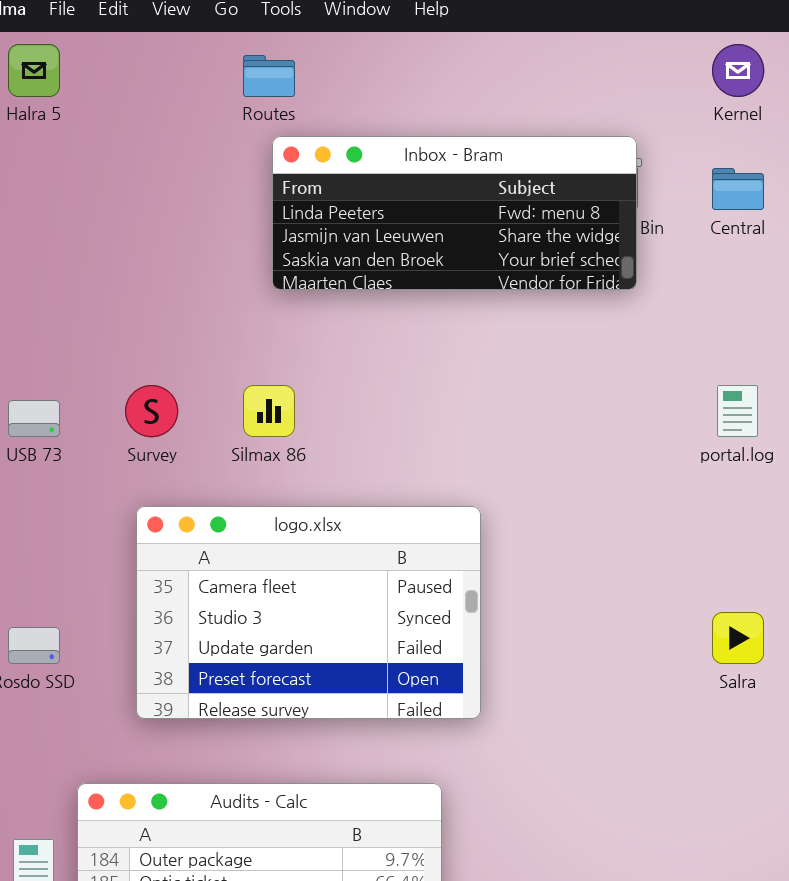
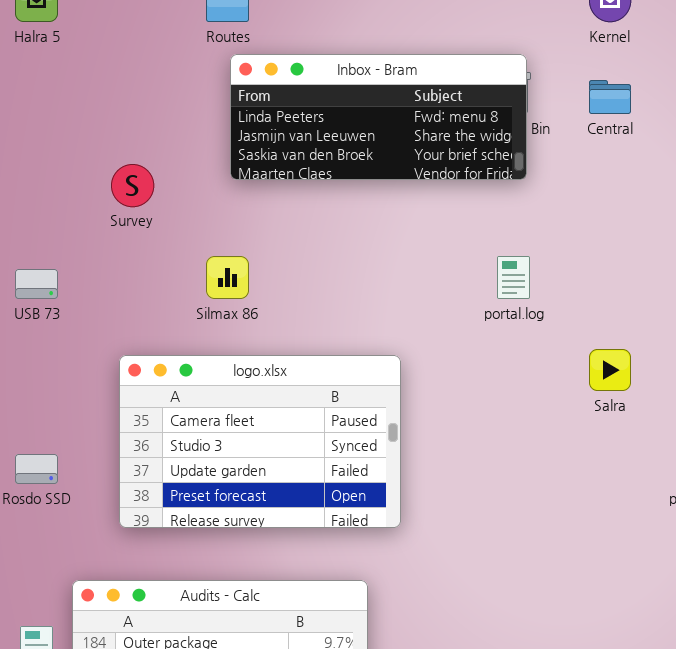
Survey: [125,385,178,437] -> [111,164,154,207], moved
portal.log: [717,385,758,437] -> [497,256,530,299], moved
Salra: [712,612,764,664] -> [589,349,631,391], moved

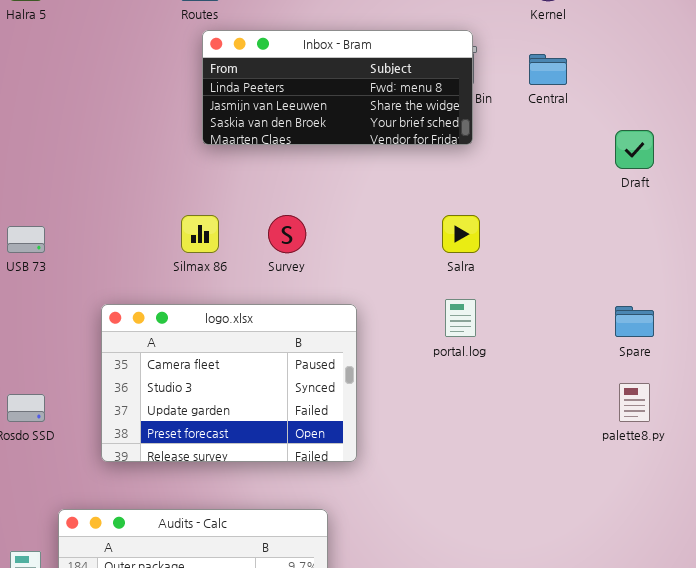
Survey: [111,164,154,207] -> [268,215,306,253], moved
portal.log: [497,256,530,299] -> [445,299,476,337], moved
Salra: [589,349,631,391] -> [442,215,480,253], moved

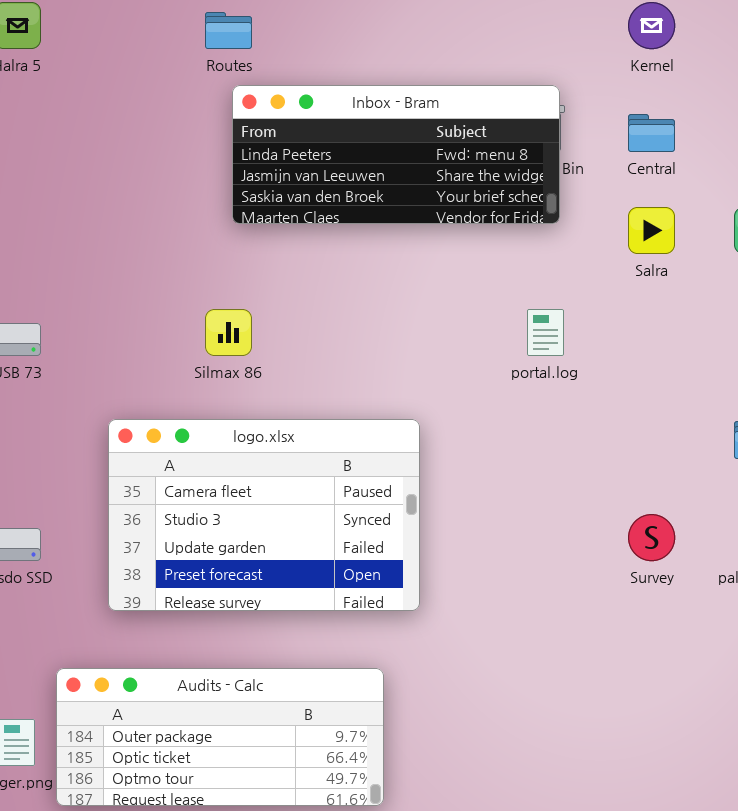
Survey: [268,215,306,253] -> [628,514,675,561], moved
Salra: [442,215,480,253] -> [628,207,675,254], moved
portal.log: [445,299,476,337] -> [527,309,564,356], moved

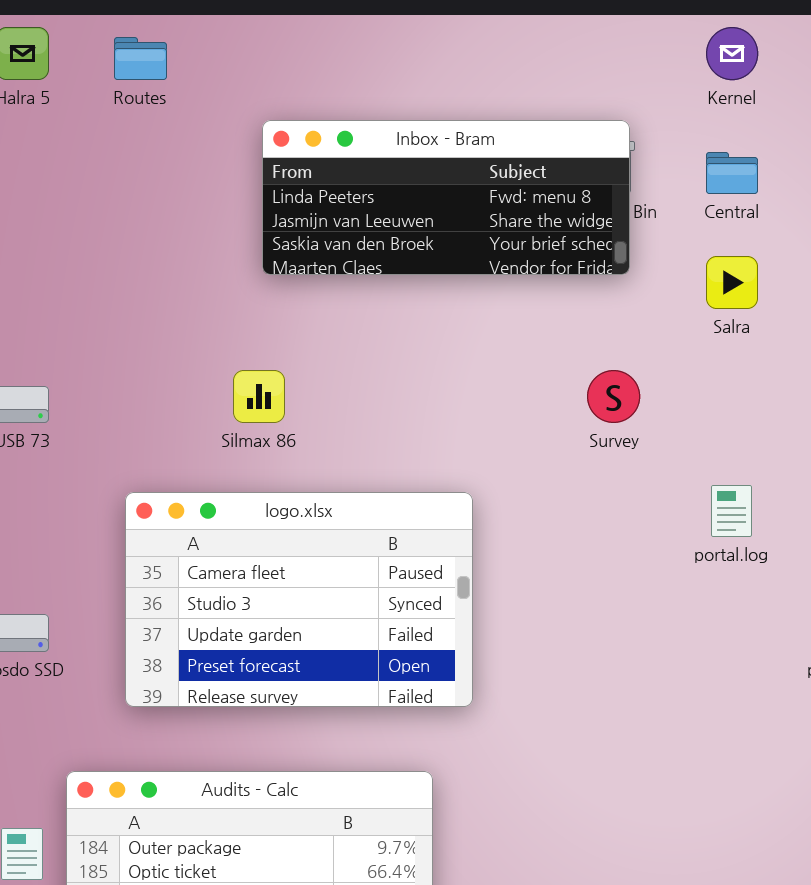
Routes: [205,12,252,49] -> [114,37,167,80], moved
portal.log: [527,309,564,356] -> [711,485,752,537], moved
Survey: [628,514,675,561] -> [587,370,640,423], moved

